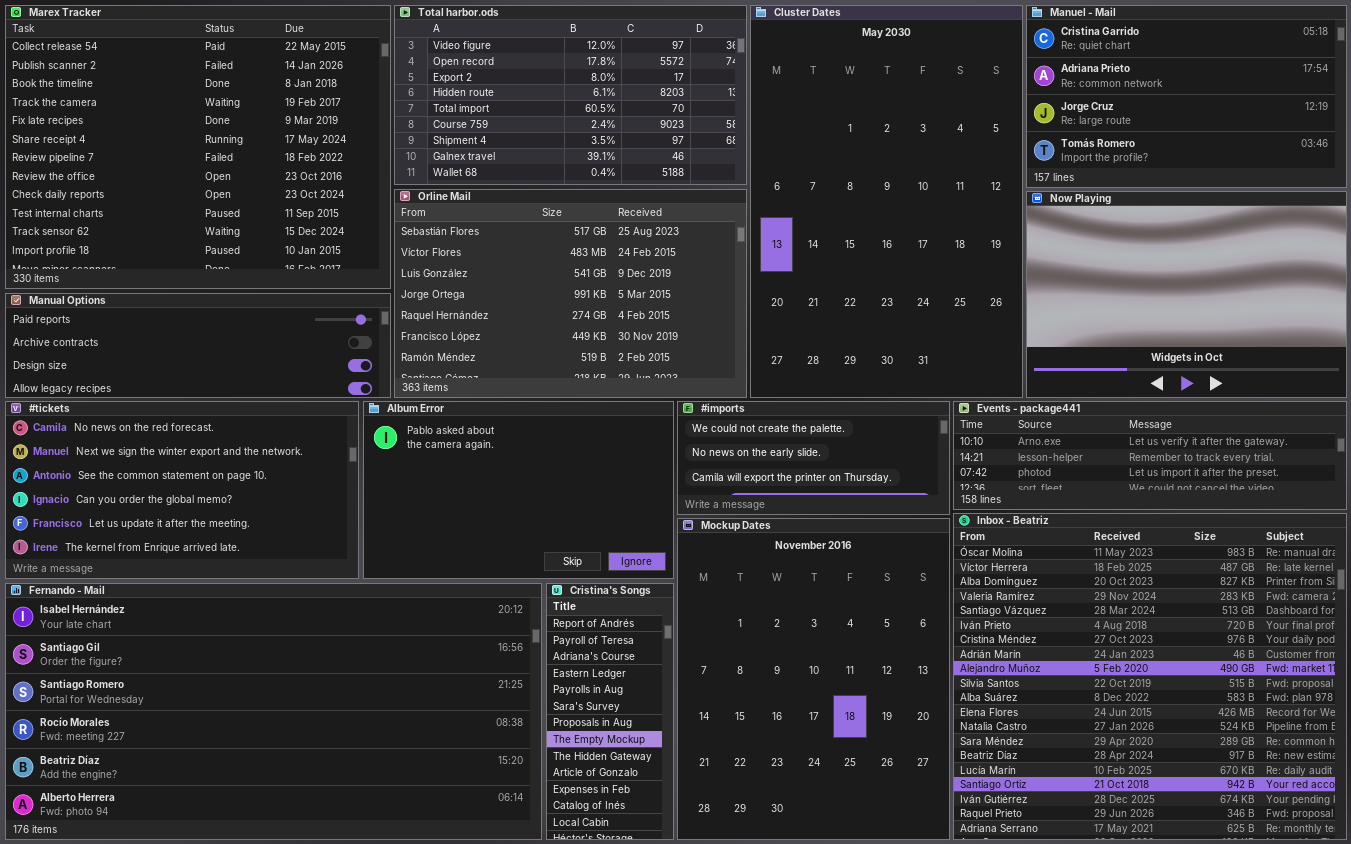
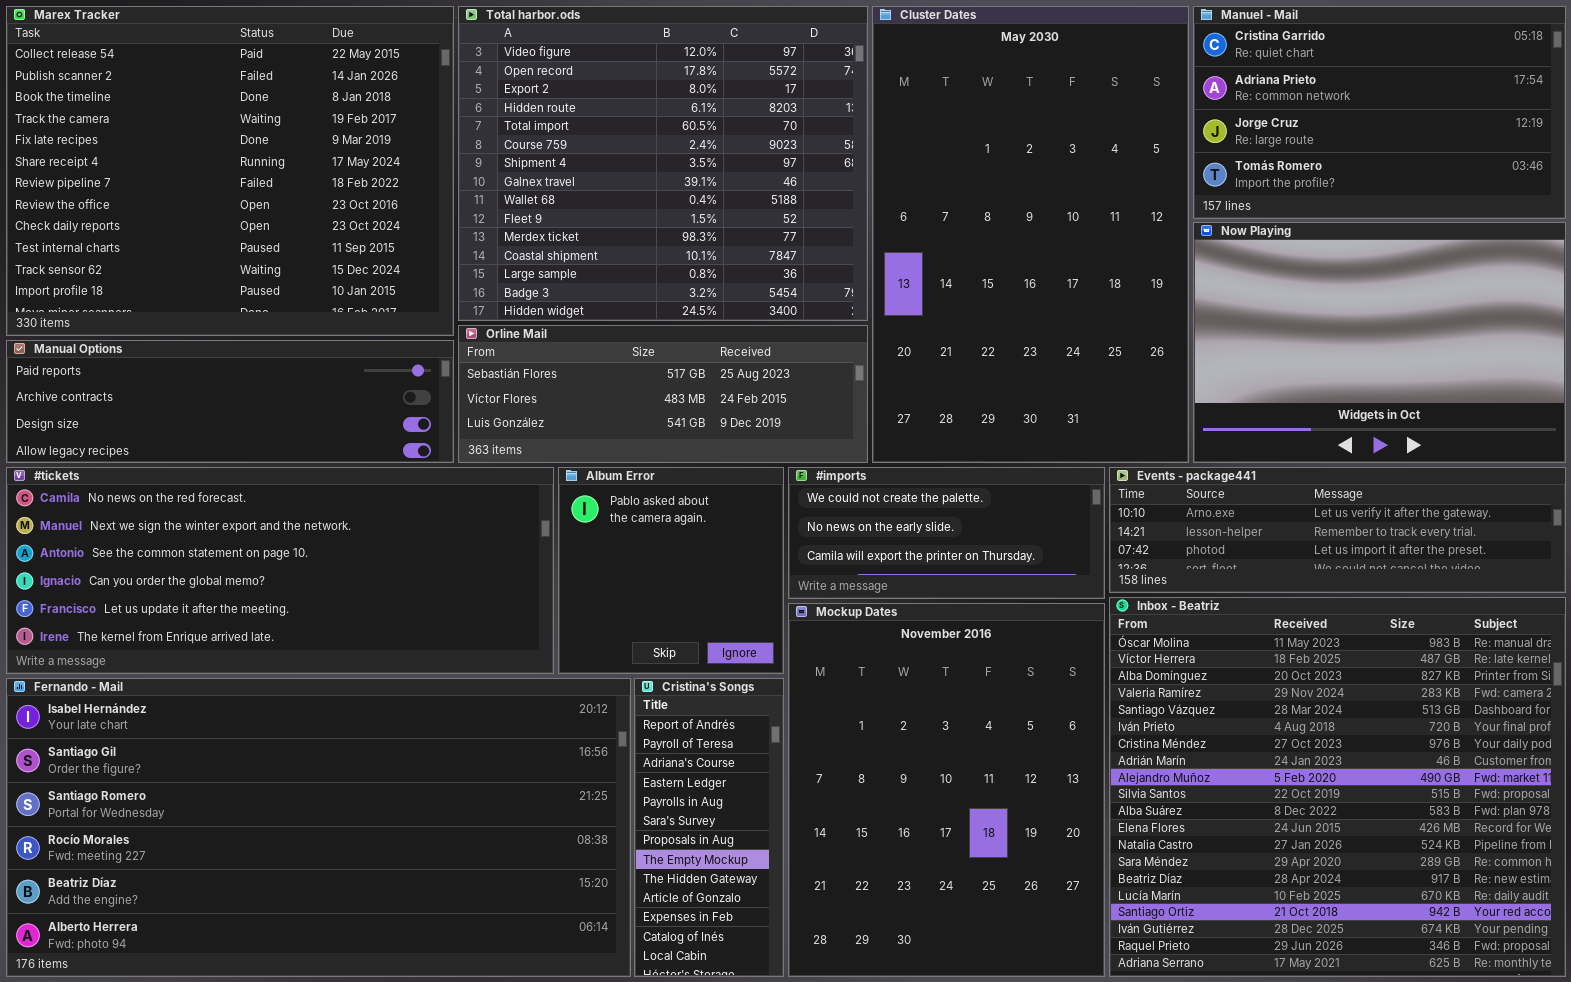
Total harbor.ods: [394,5,747,185] -> [458,6,868,321], resized
Orline Mail: [394,189,747,398] -> [458,325,868,463], resized
#tickets: [5,401,359,579] -> [6,467,554,674], resized
Album Error: [363,401,674,579] -> [558,467,784,674], resized

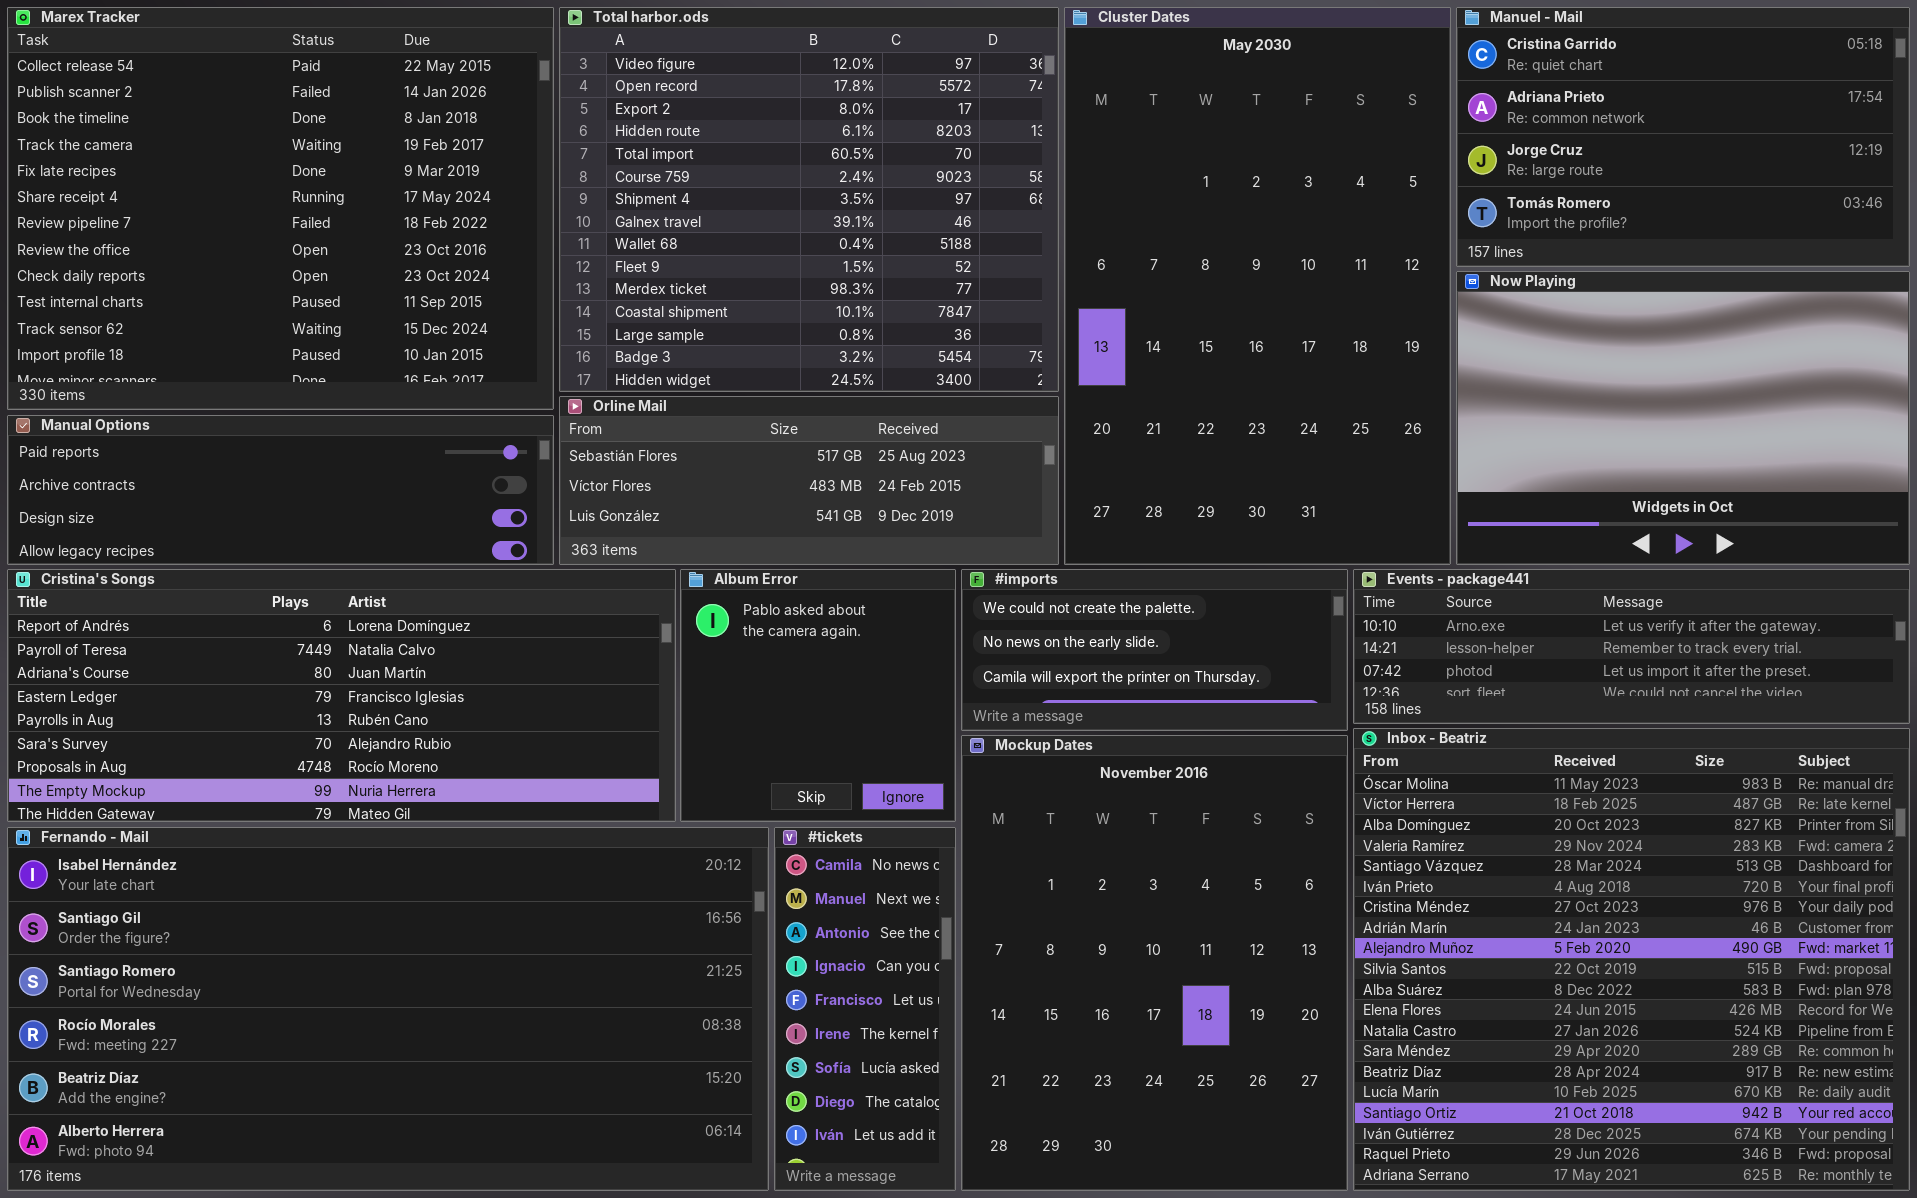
#tickets: [6,467,554,674] -> [774,827,956,1191], moved, resized
Cristina's Songs: [634,678,784,977] -> [7,569,676,822], moved, resized

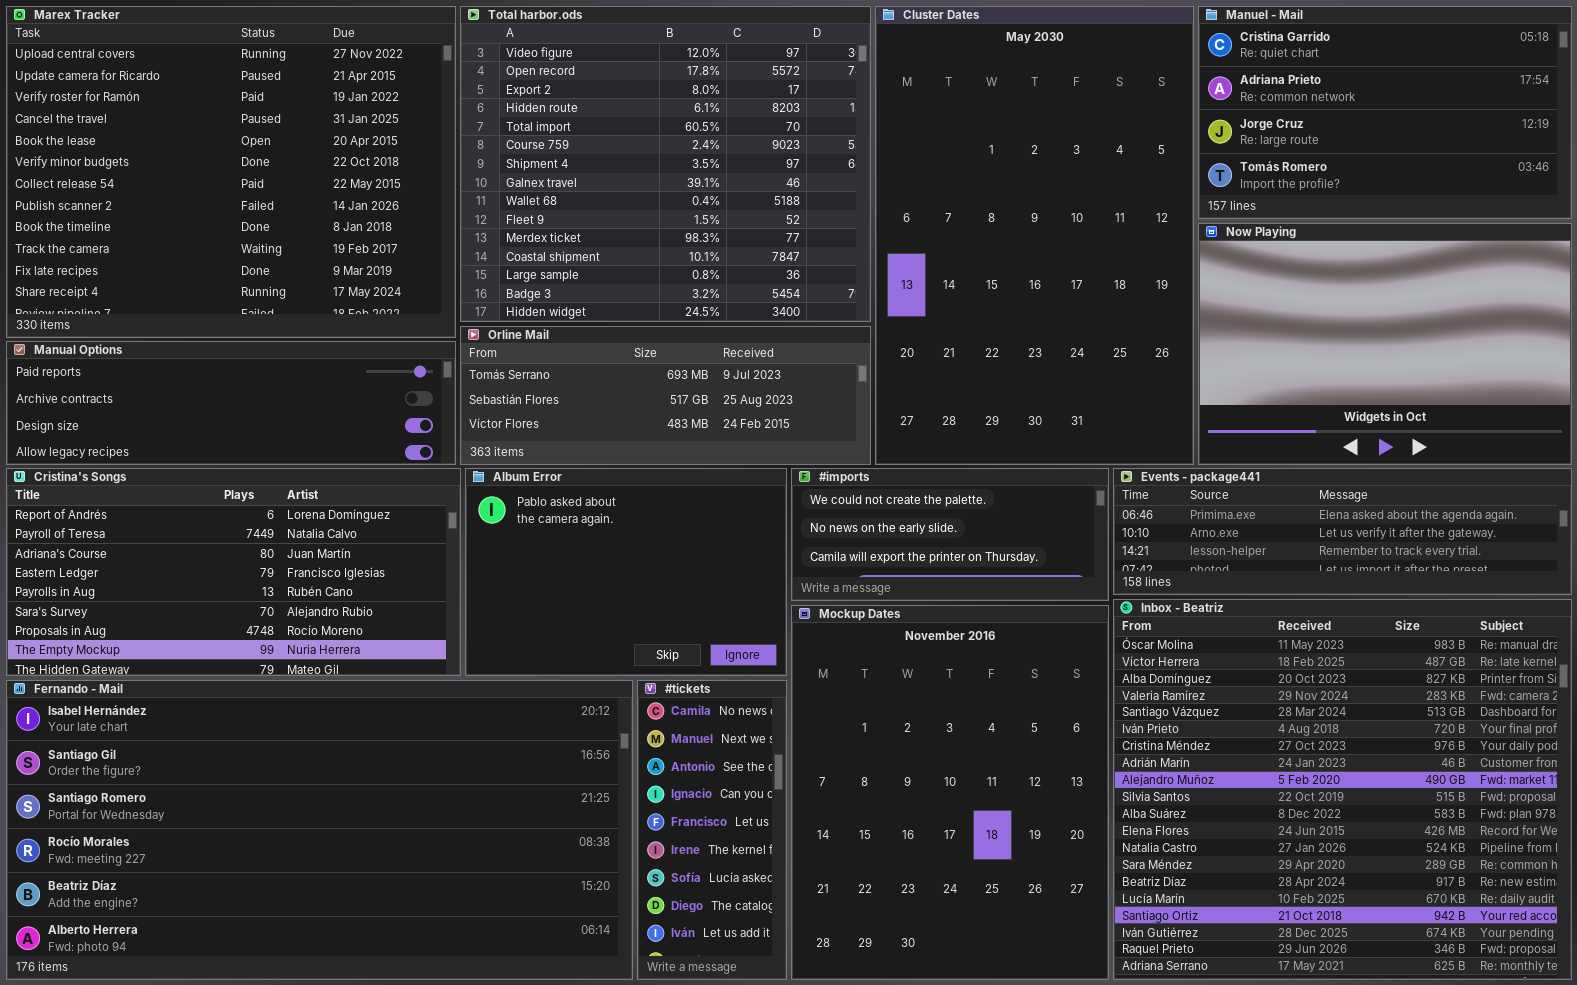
Marex Tracker: [7,7,554,410] -> [6,6,456,338], scrolled up 6 rows
Orline Mail: [559,396,1059,565] -> [460,326,871,465], scrolled up 1 row
Cristina's Songs: [7,569,676,822] -> [6,468,461,676], resized
Album Error: [680,569,956,822] -> [465,468,787,676], resized
Events - package441: [1353,569,1910,724] -> [1113,468,1572,595], scrolled up 1 row

